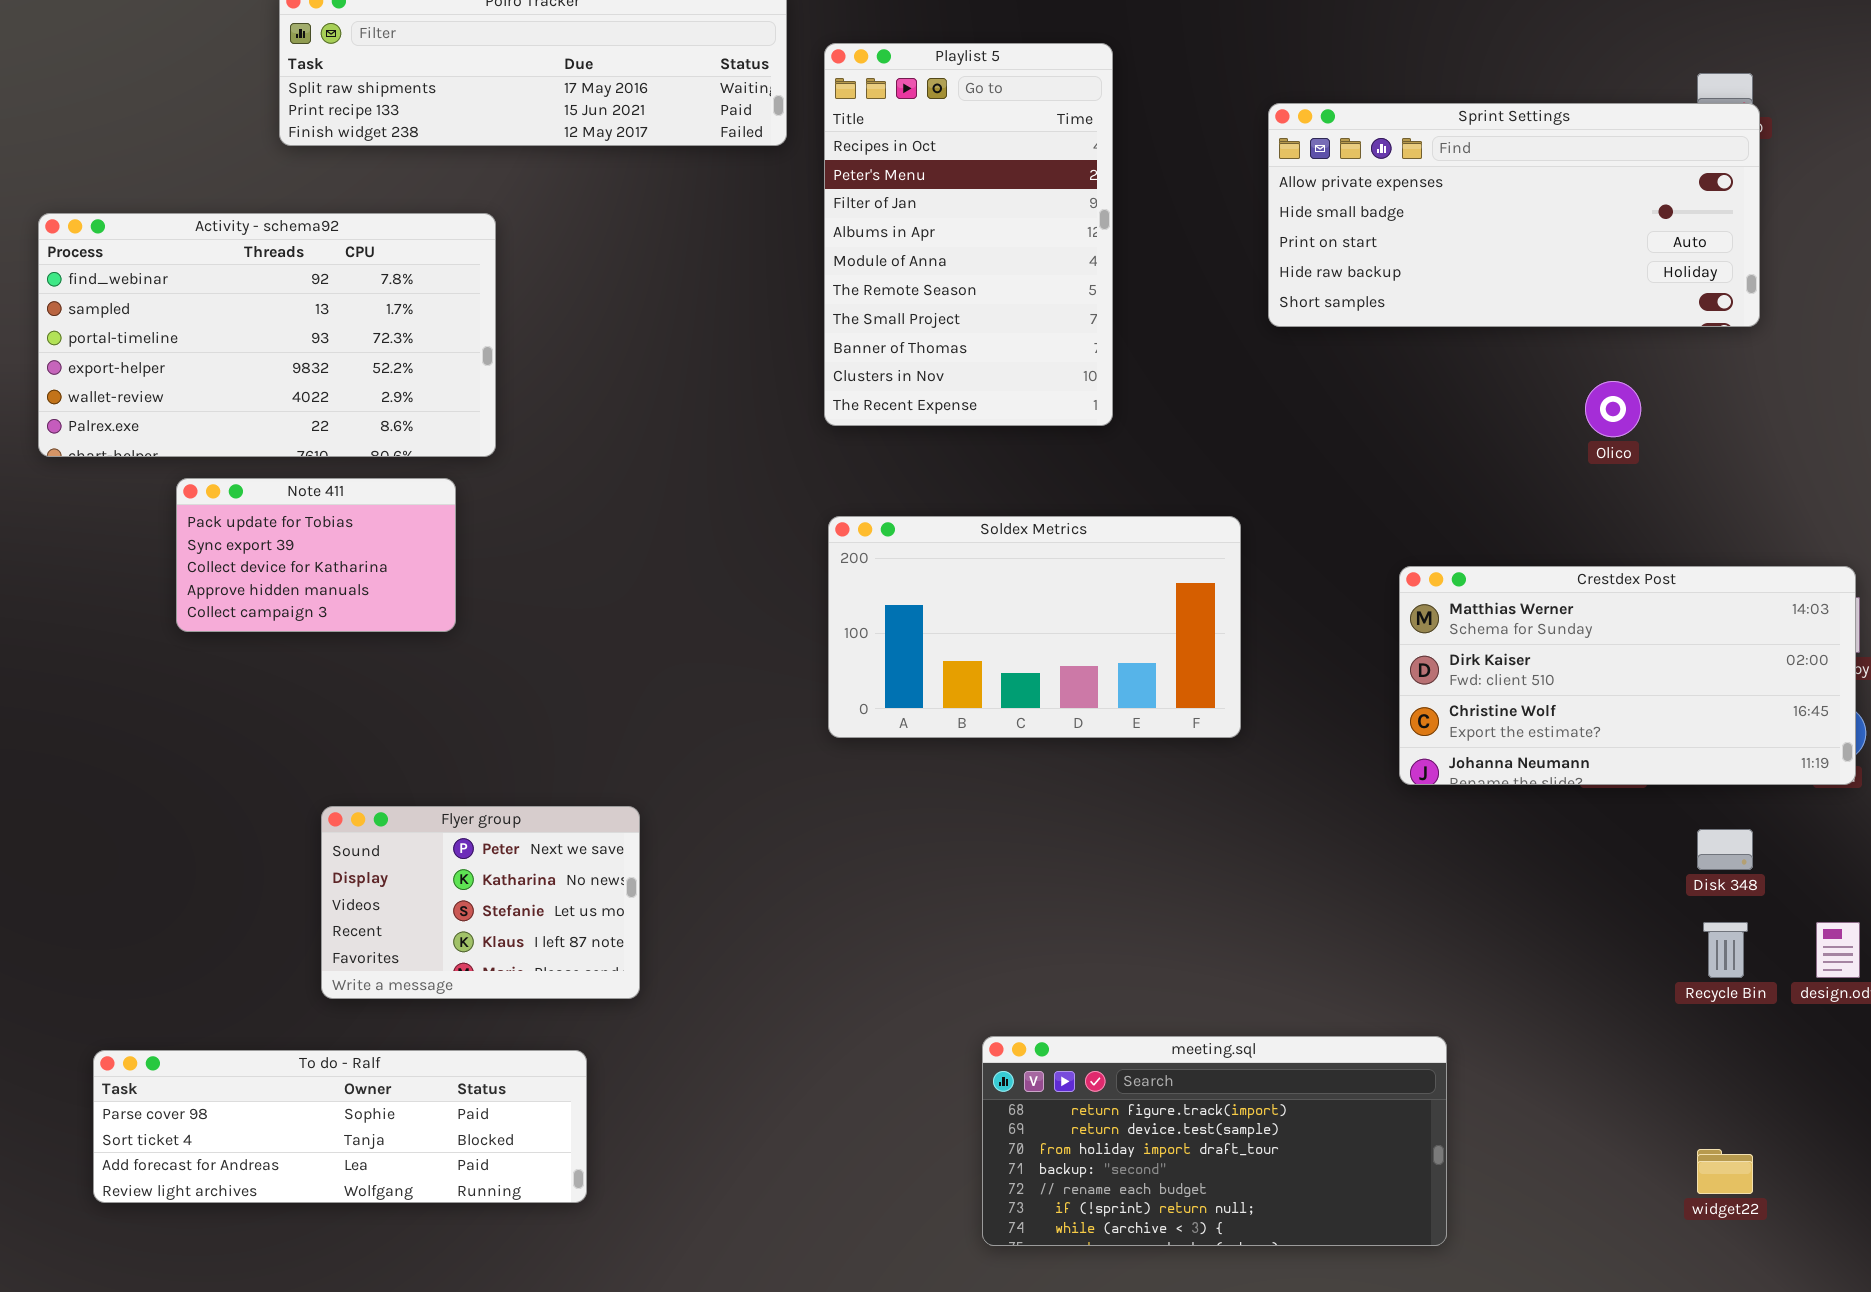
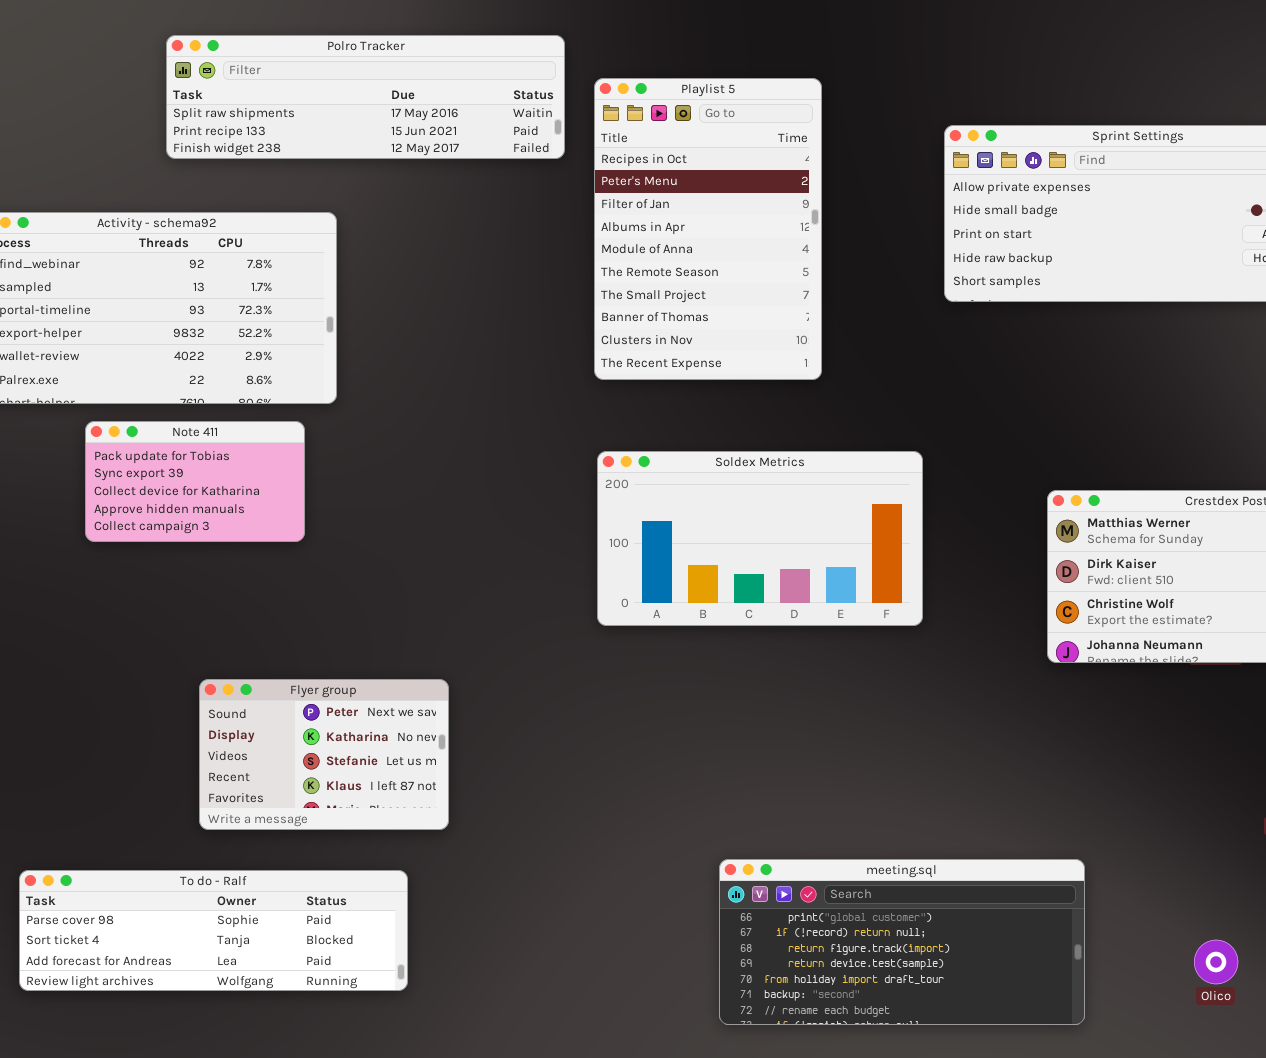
Olico: [1585,381,1641,437] -> [1194,940,1238,984], moved
meeting.sql: [982,1036,1447,1246] -> [719,859,1085,1025], scrolled up 2 rows

